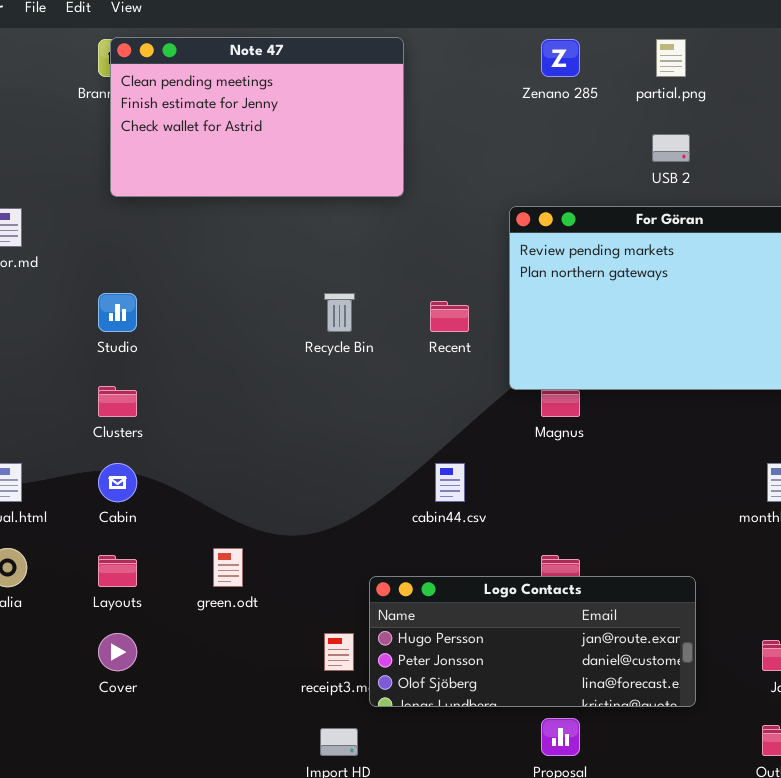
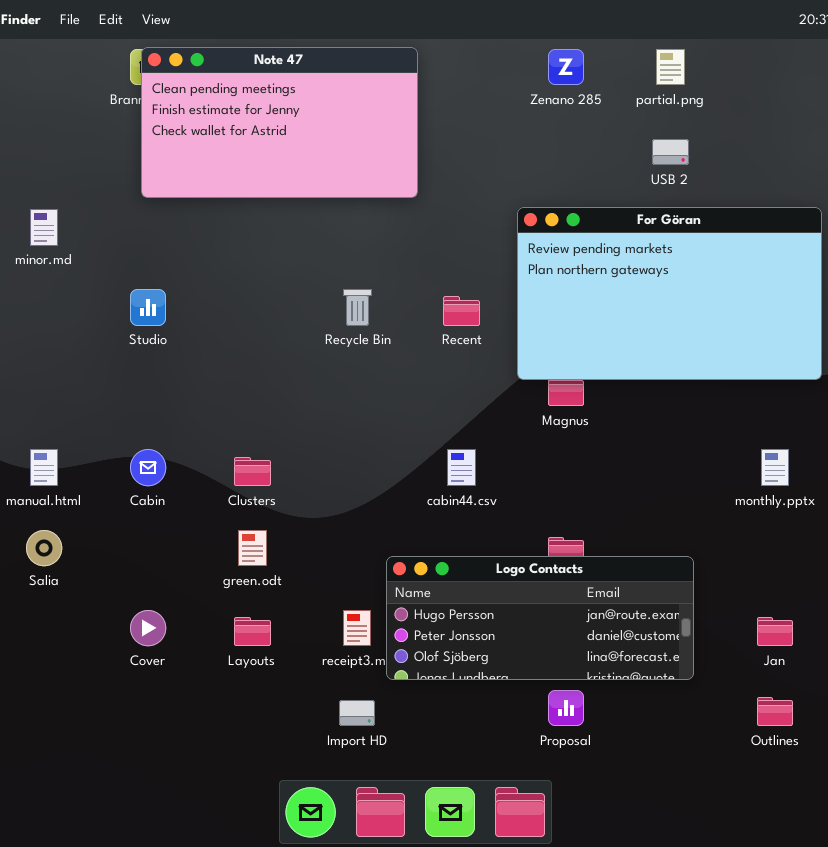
Clusters: [98,386,137,417] -> [234,457,271,486], moved
Layouts: [98,555,137,587] -> [234,617,271,646], moved

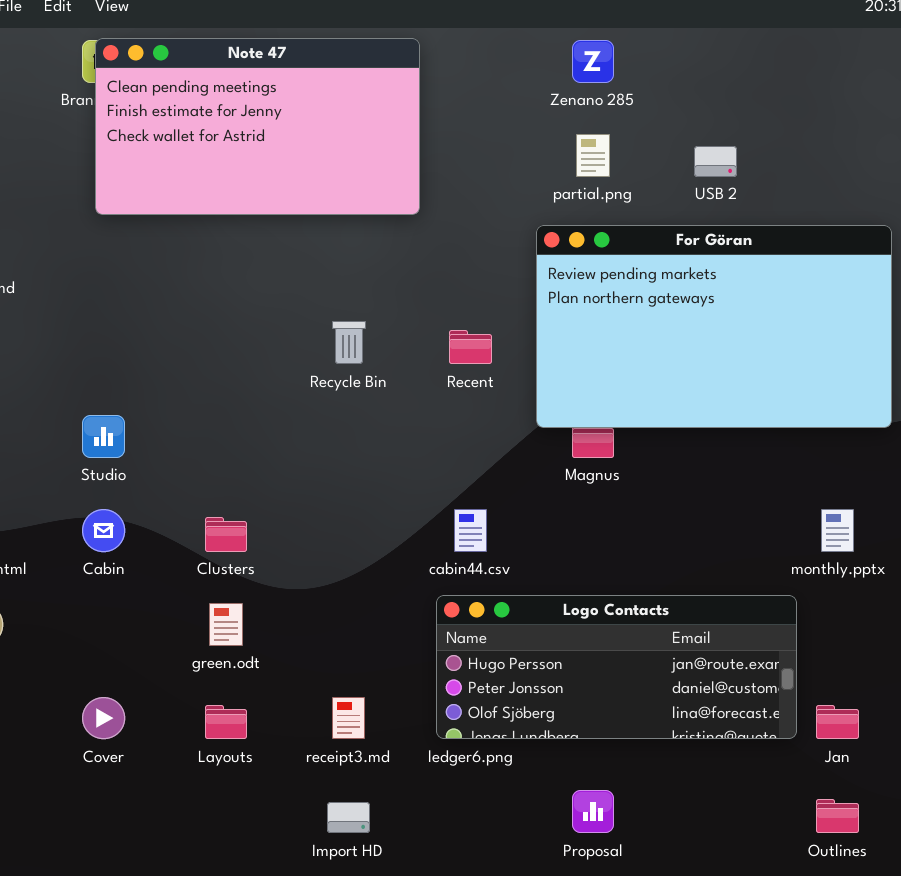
partial.png: [656,49,685,85] -> [576,134,610,177], moved
Studio: [130,289,166,326] -> [82,415,125,458], moved
Logo Contacts: [386,556,694,680] -> [436,595,797,739], moved

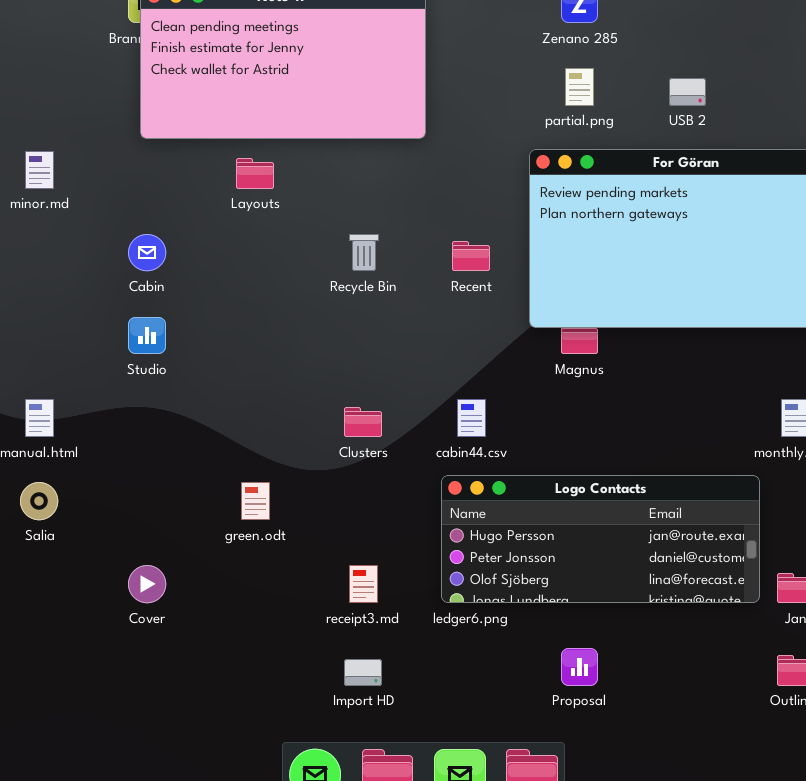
Cabin: [82,509,125,552] -> [128,234,166,271], moved
Clusters: [205,517,247,552] -> [344,407,382,437], moved
Layouts: [205,705,247,739] -> [236,158,274,189], moved

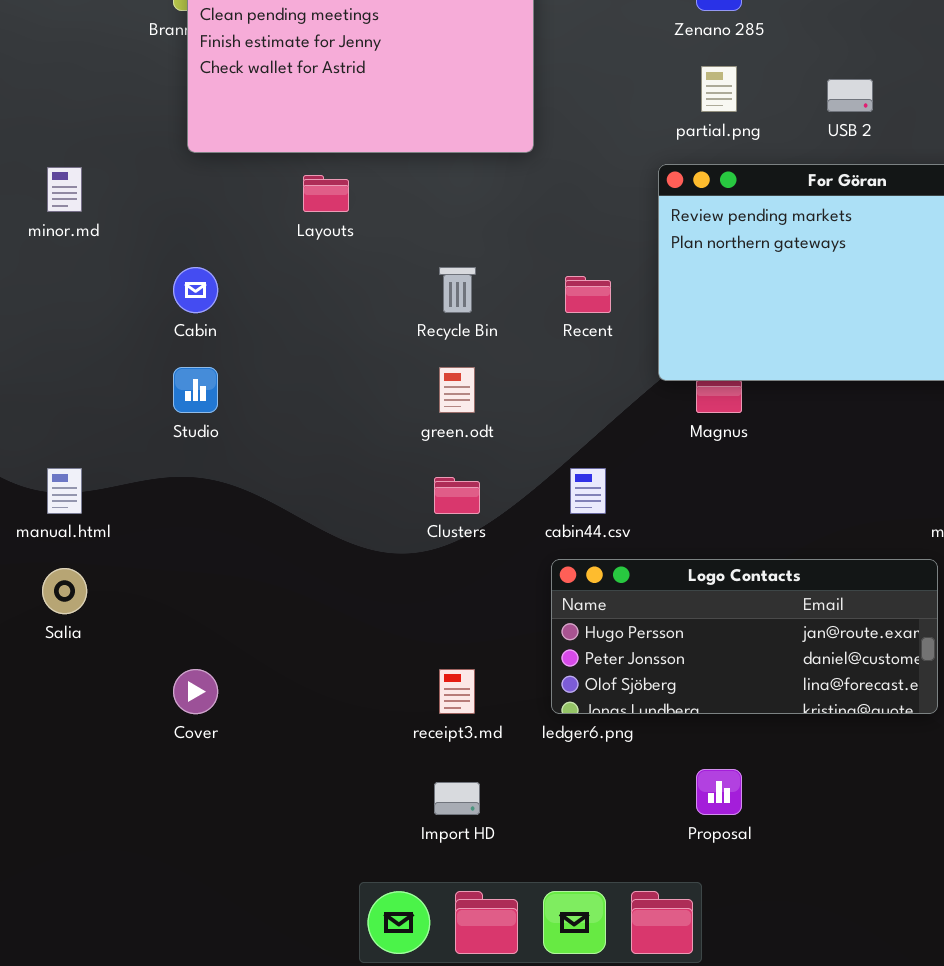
green.odt: [241,482,270,520] -> [439,367,475,413], moved

